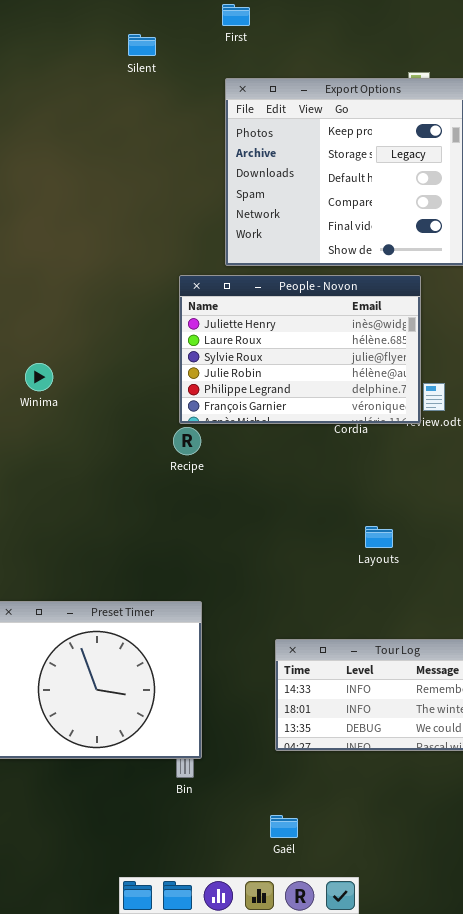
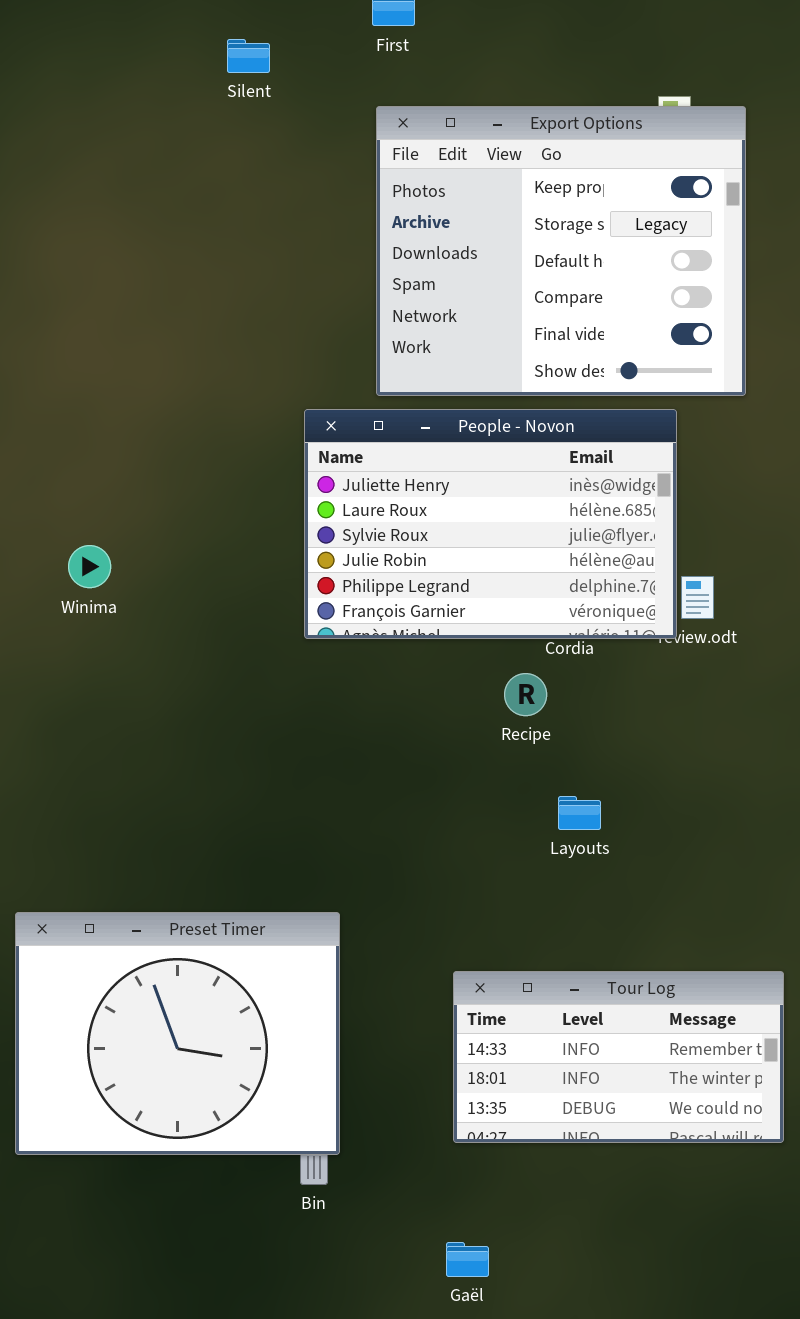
Recipe: [173,427,201,455] -> [504,673,547,716], moved
Layouts: [365,526,393,548] -> [558,796,601,830], moved

